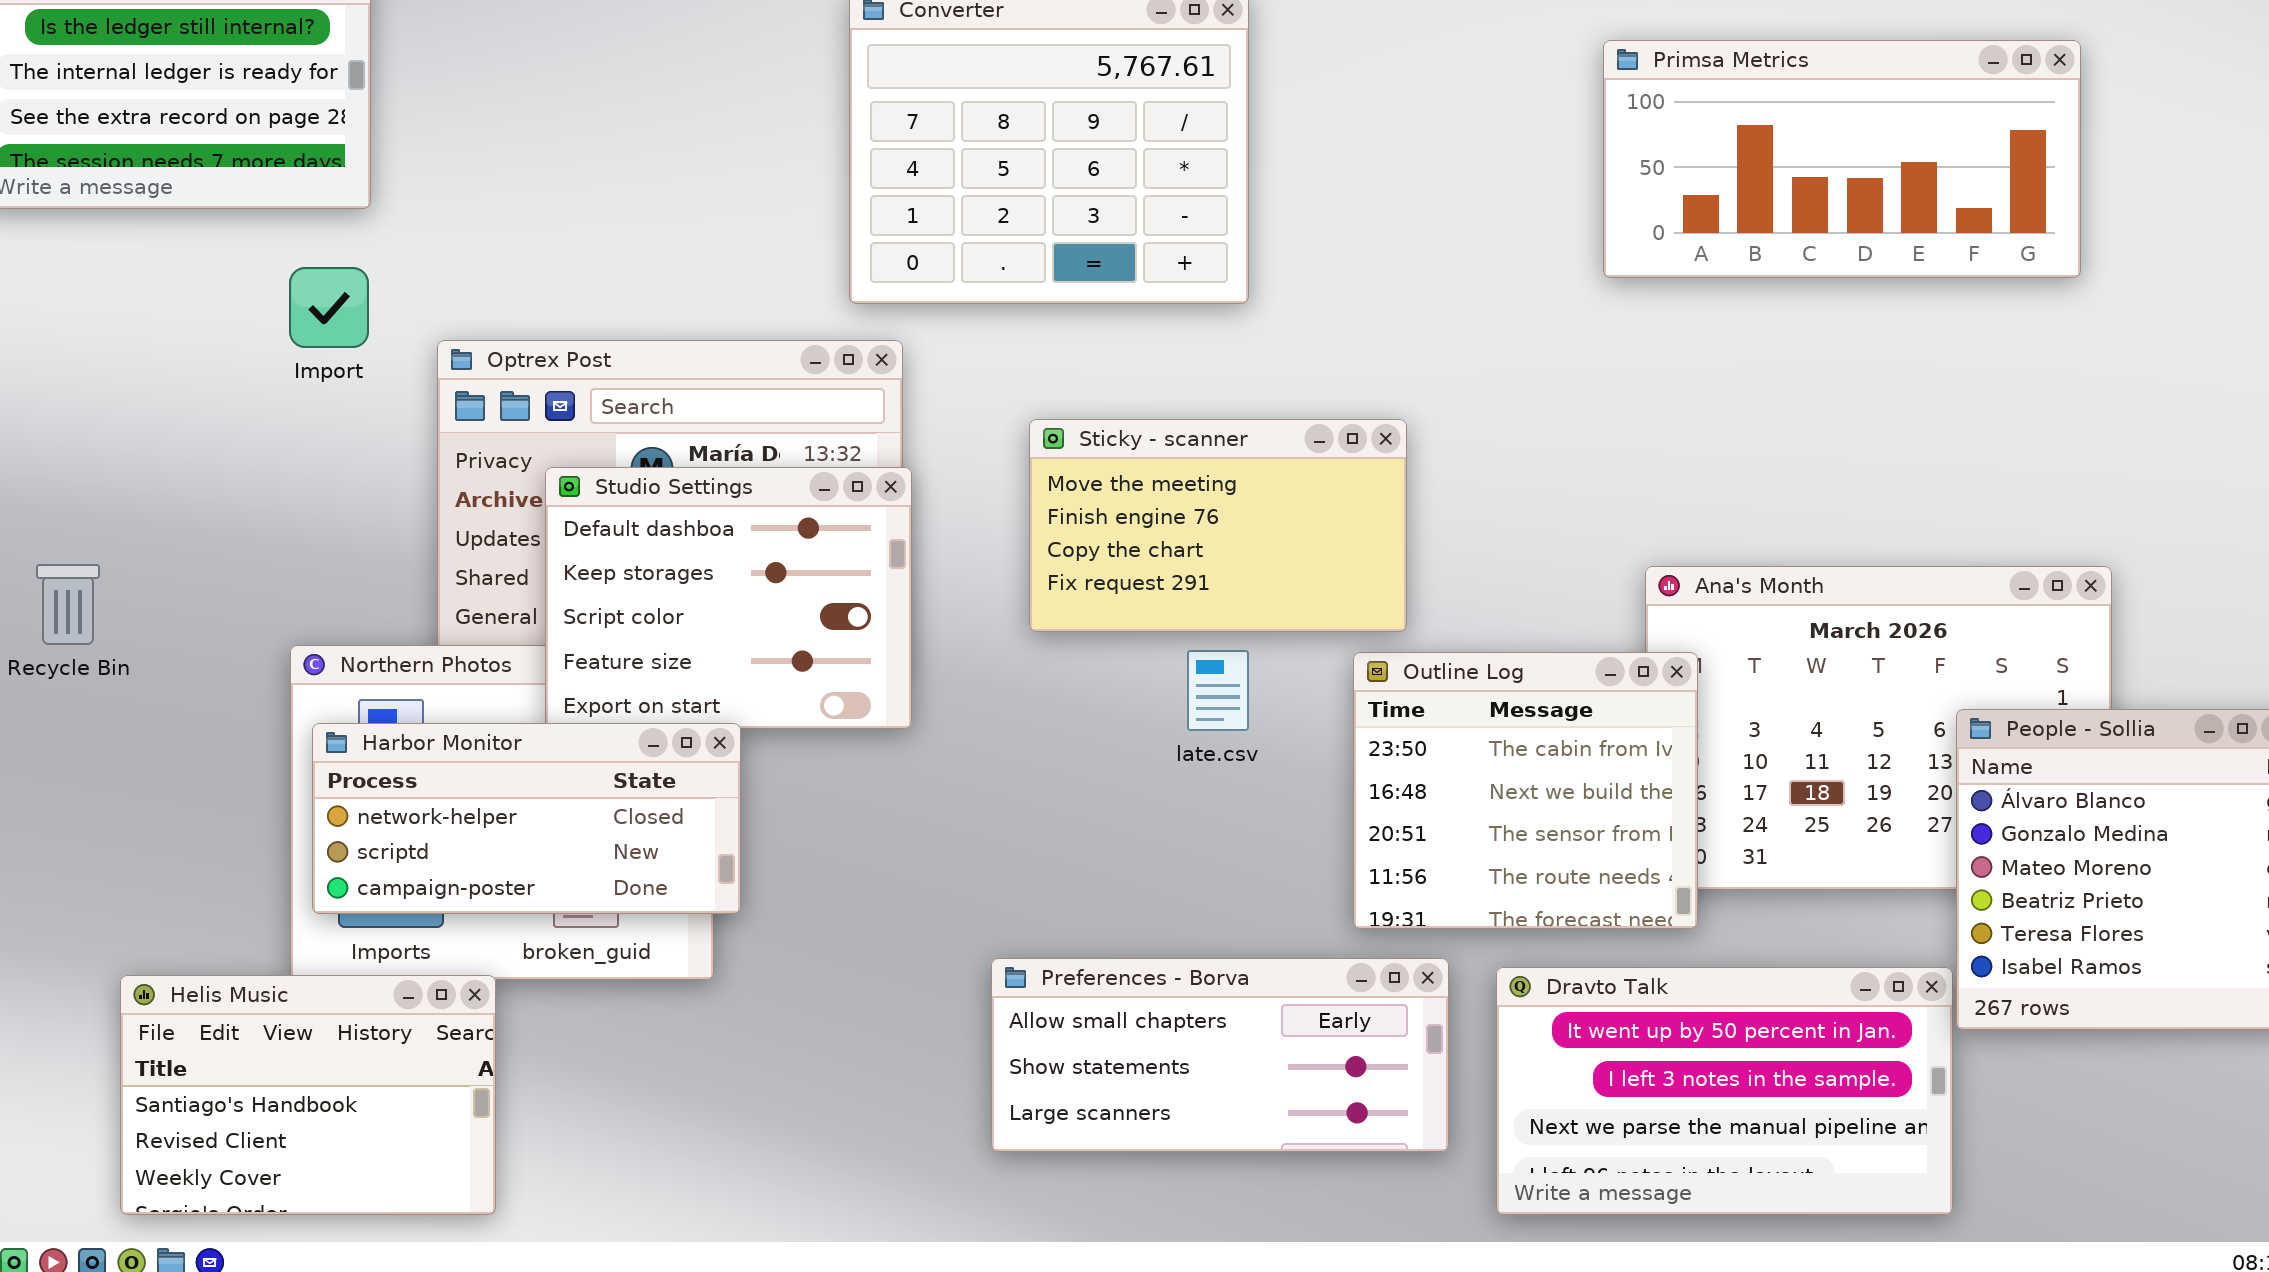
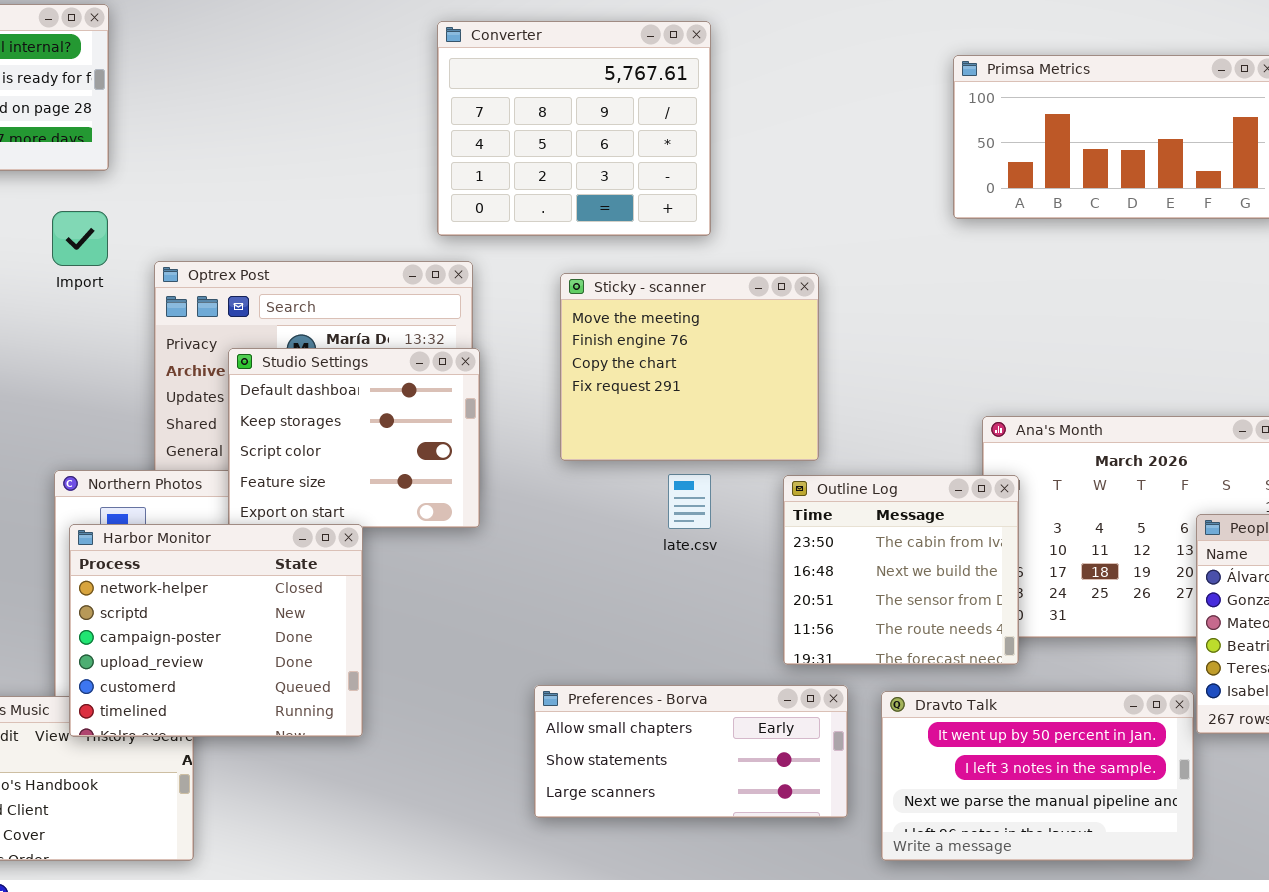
Sticky - scanner: [1029,419,1407,632] -> [560,273,819,461], resized
Harbor Monitor: [312,723,741,914] -> [69,524,363,737], resized

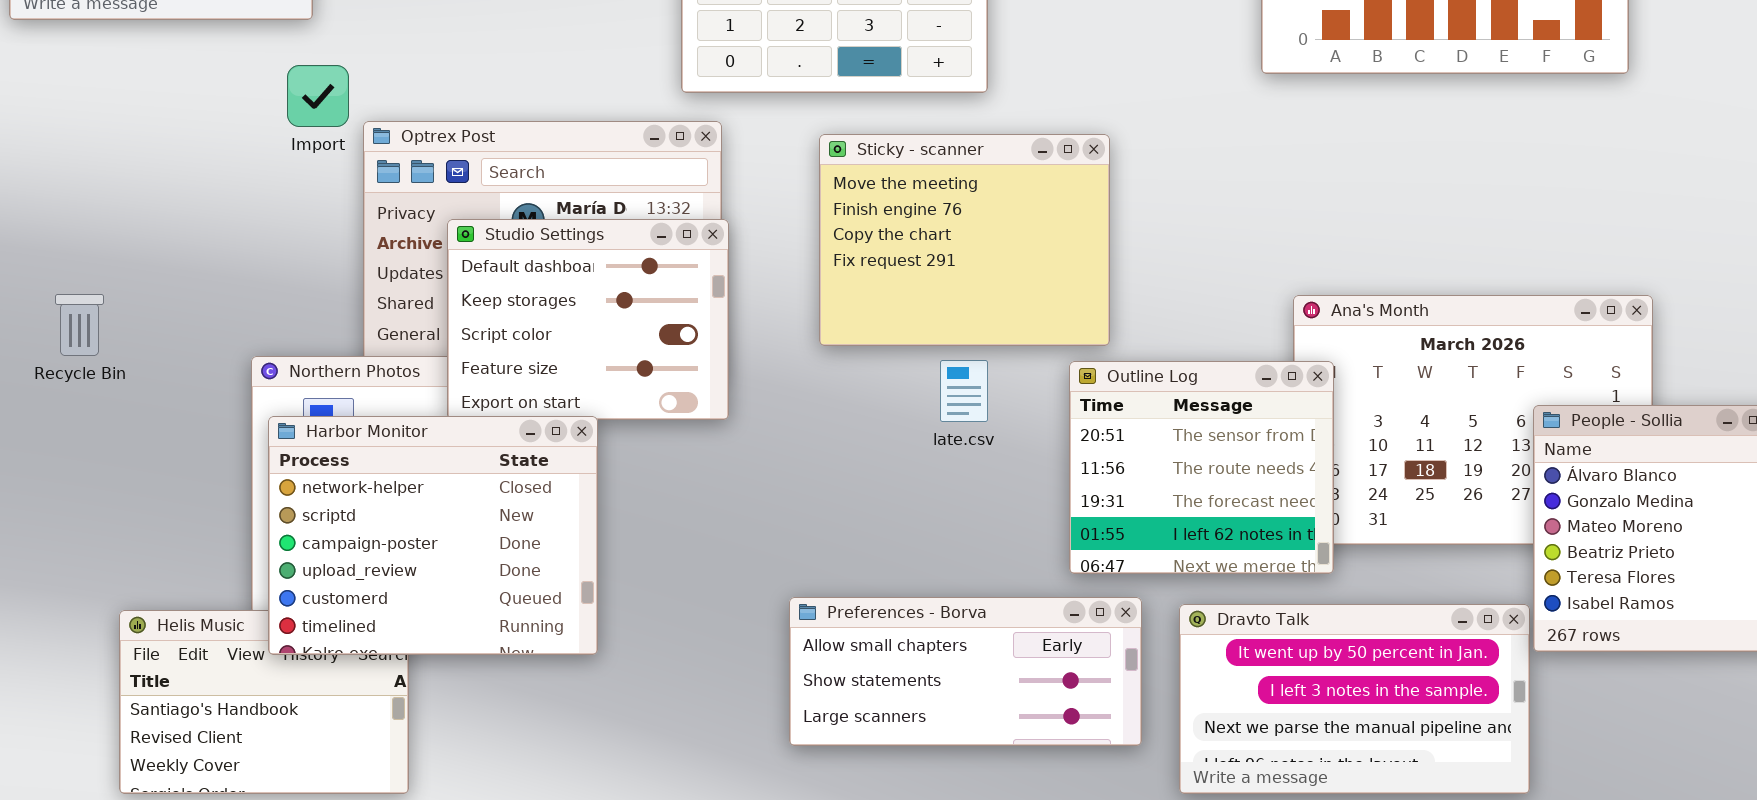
Import: [52,211,108,266] -> [287,65,349,127], moved
Outline Log: [783,475,1019,665] -> [1069,361,1334,574], scrolled down 2 rows

